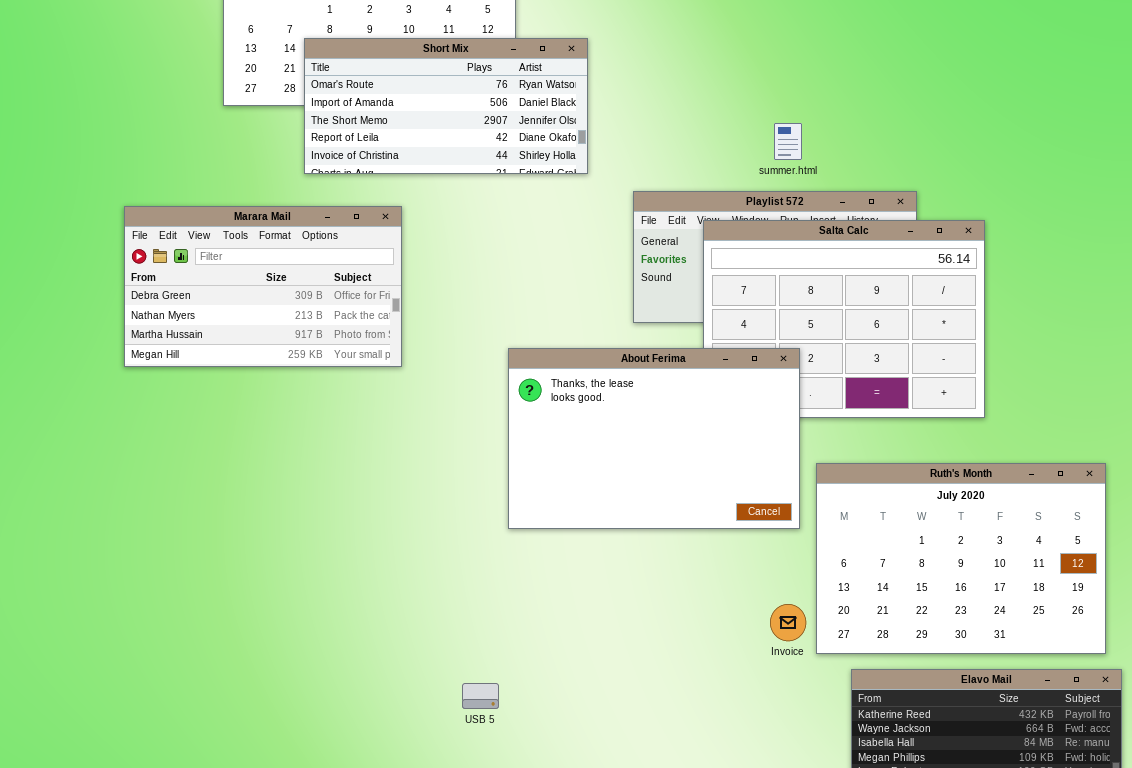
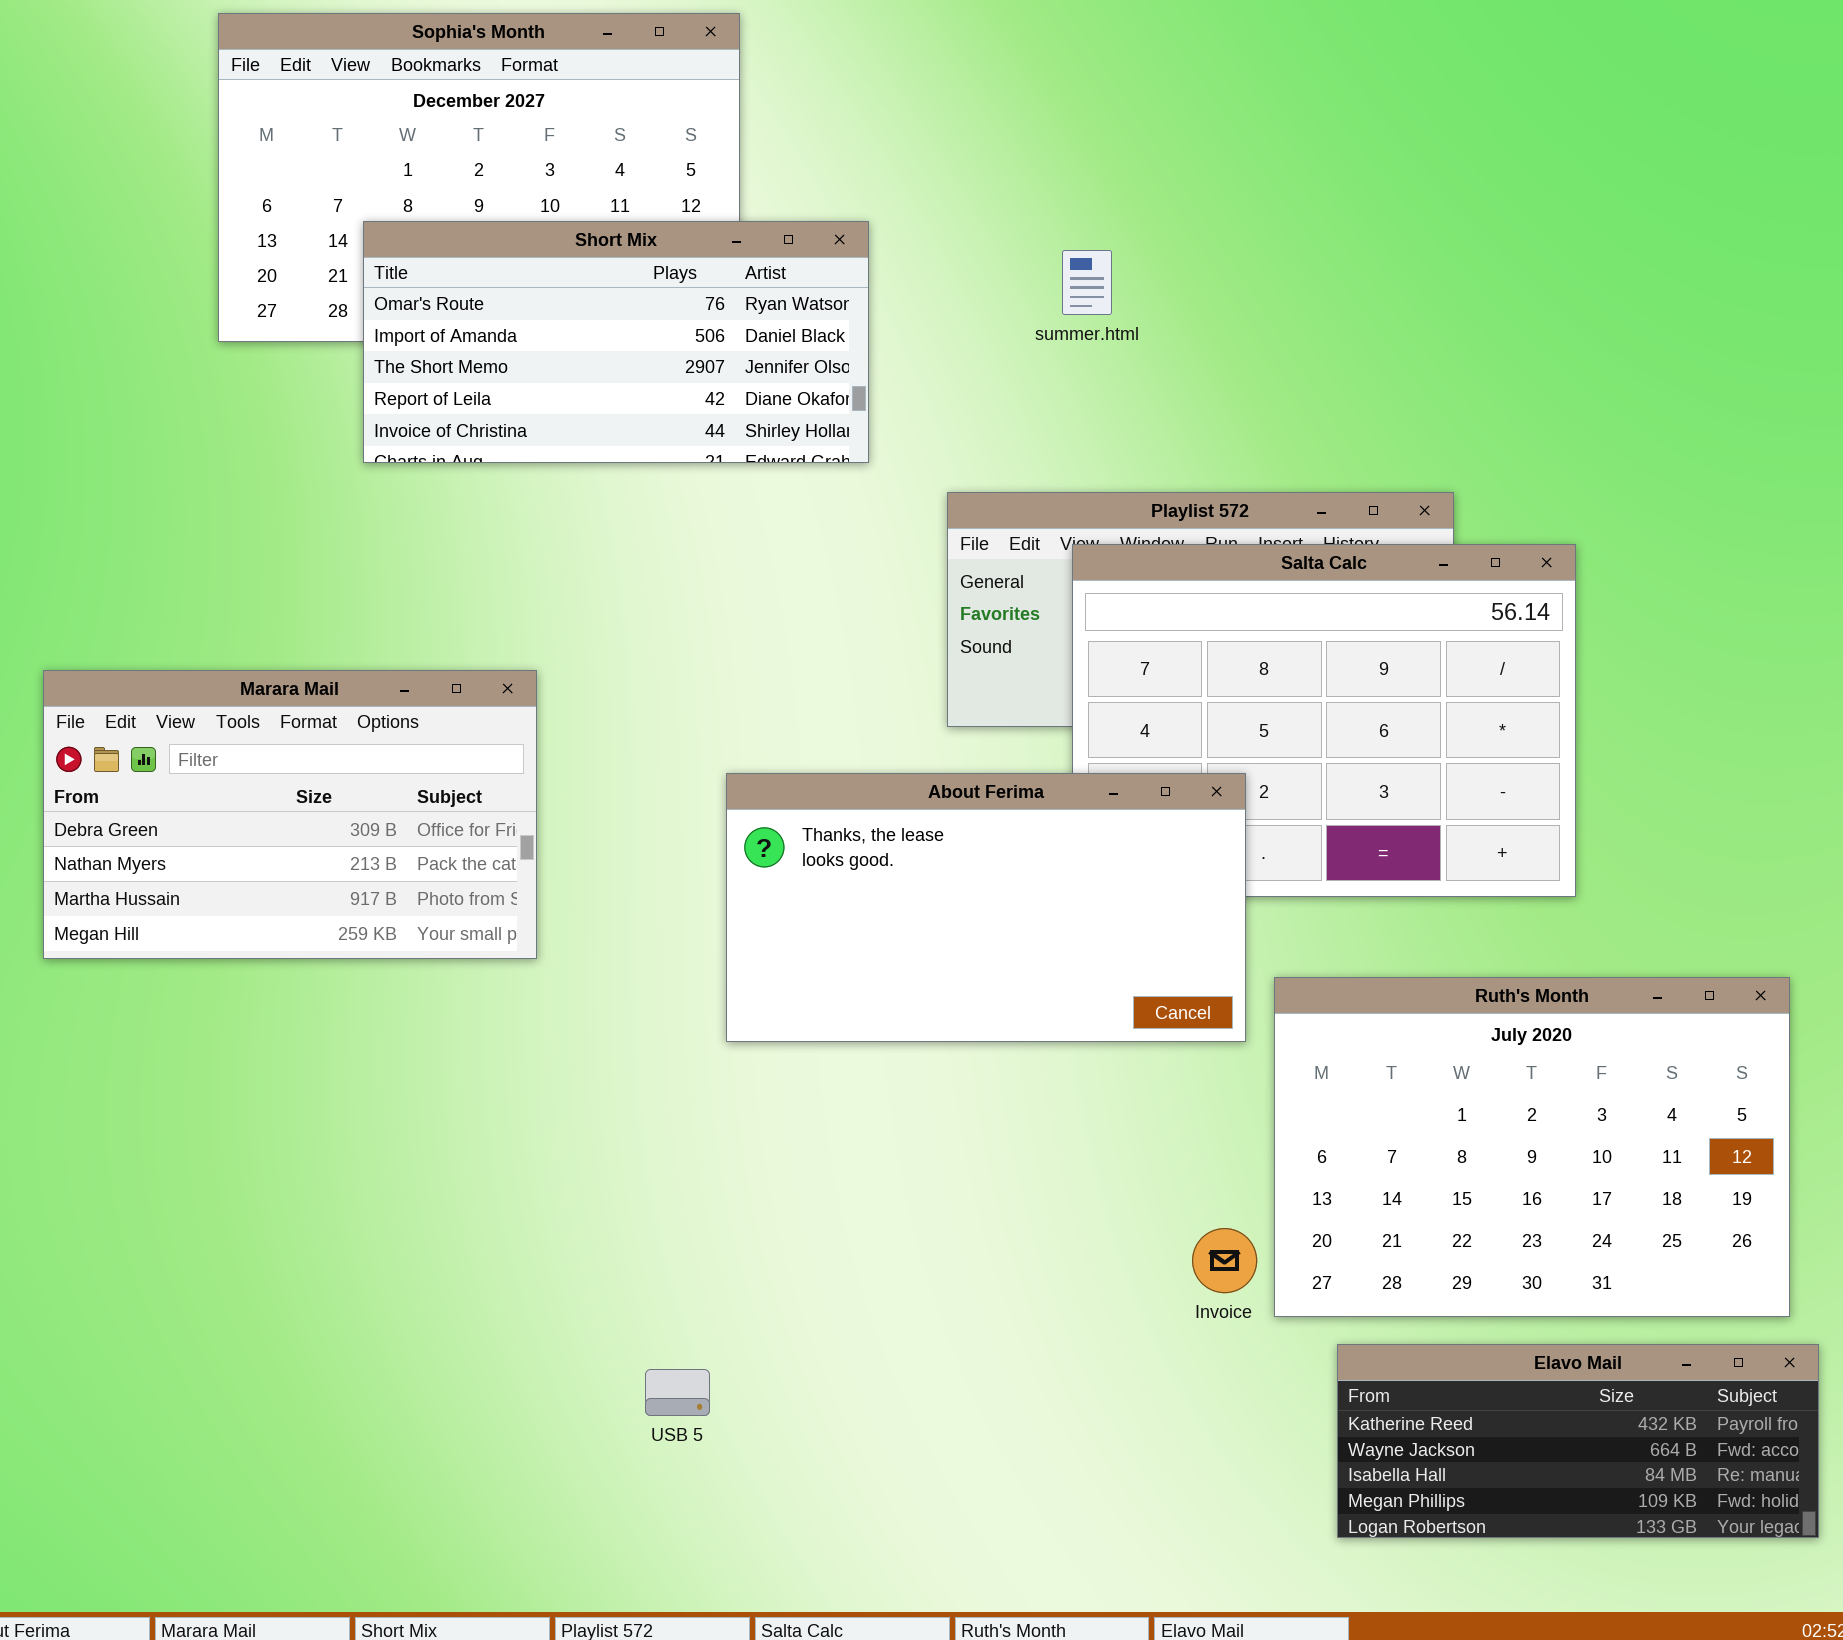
summer.html: [774,123,802,160] -> [1062,250,1112,315], moved
Marara Mail: [124,206,402,367] -> [43,670,537,959], moved
About Ferima: [508,348,800,529] -> [726,773,1246,1042], resized

